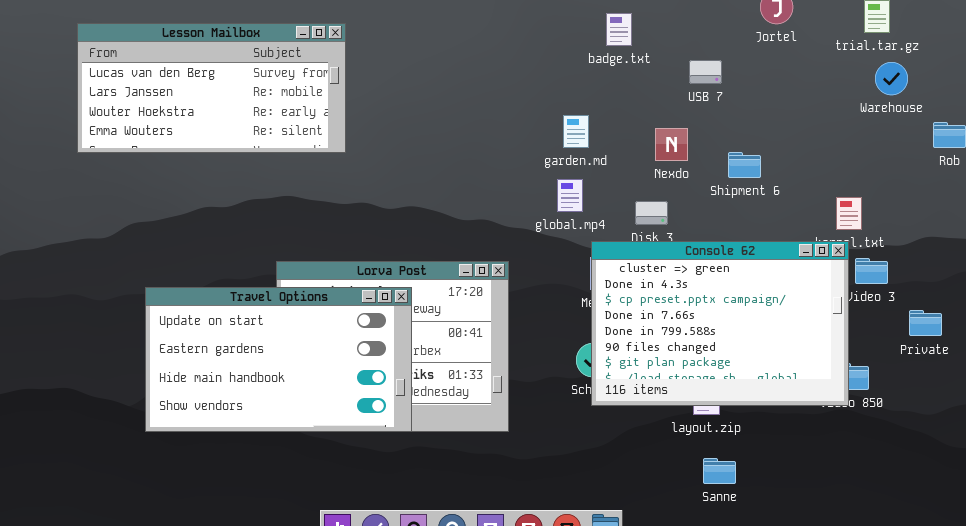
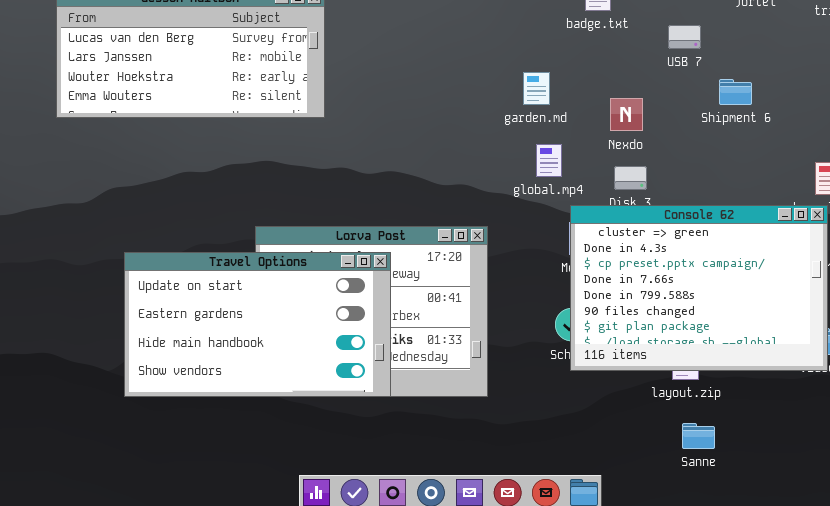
garden.md: [563,115,589,148] -> [523,72,550,105], moved
Nexdo: [655,128,688,161] -> [610,98,643,131], moved
Shipment 6: [728,152,761,178] -> [719,79,752,105], moved

